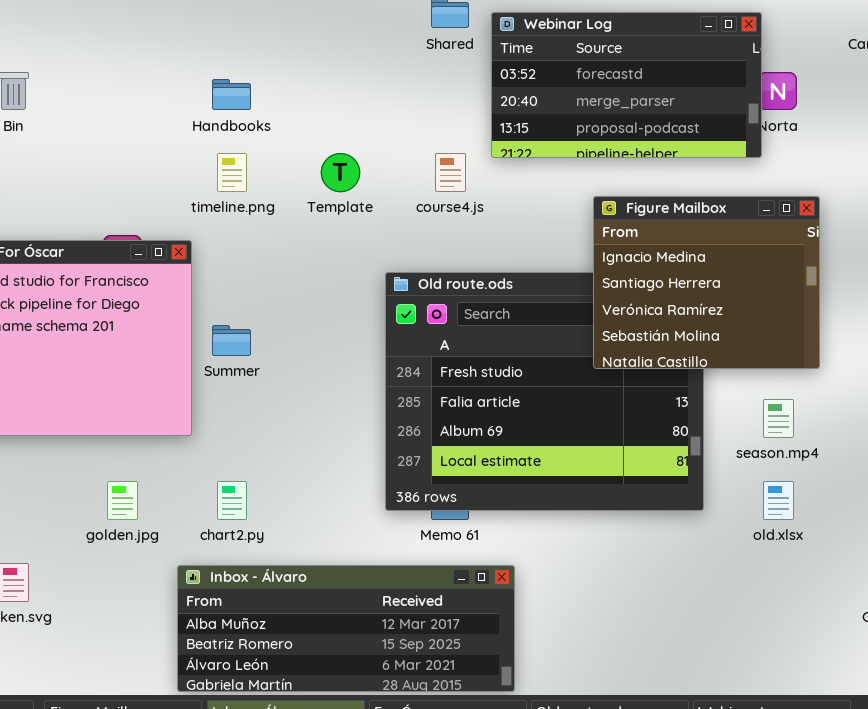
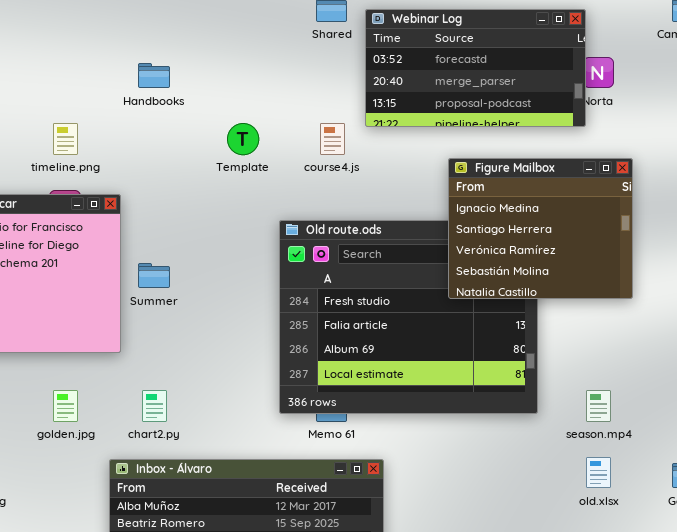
timeline.png: [217,153,247,192] -> [53,123,78,155], moved
season.mp4: [763,399,794,438] -> [586,390,611,422], moved
old.xlsx: [763,481,794,520] -> [586,457,611,488], moved

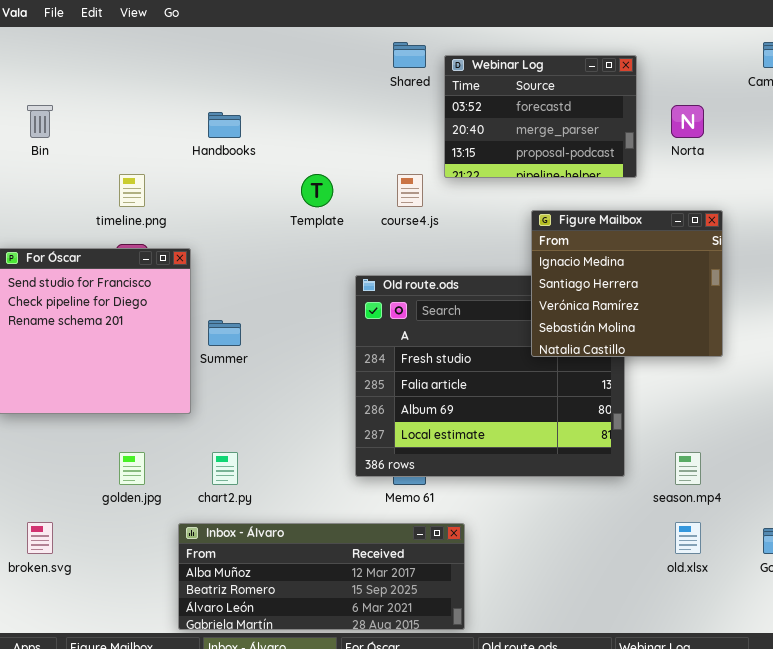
Webinar Log: [365,9,586,127] -> [444,55,637,178], resized

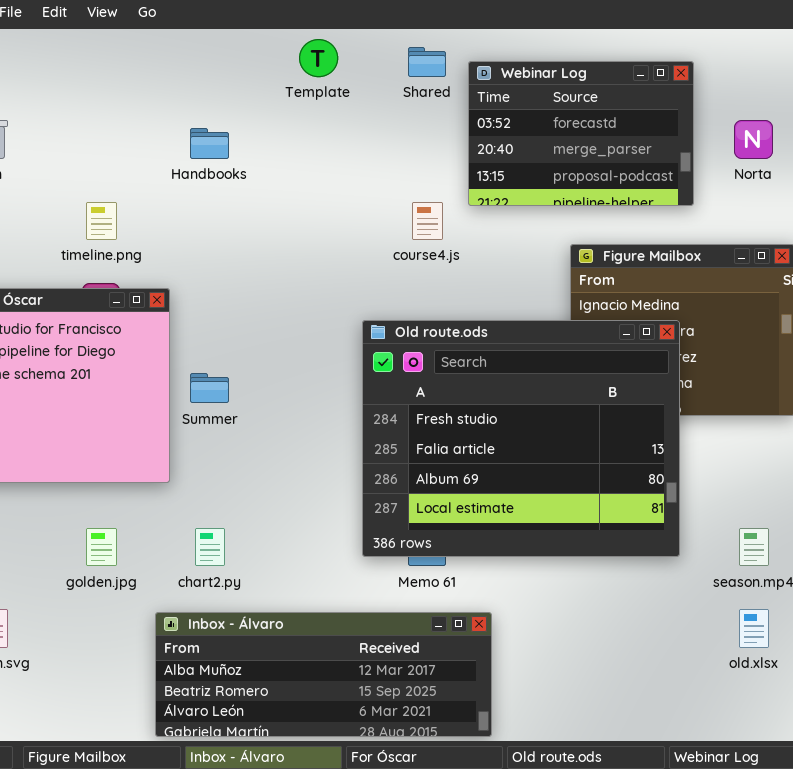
Template: [301,174,333,207] -> [299,39,338,77], moved
Old route.ods: [355,275,625,477] -> [362,320,680,557], raised

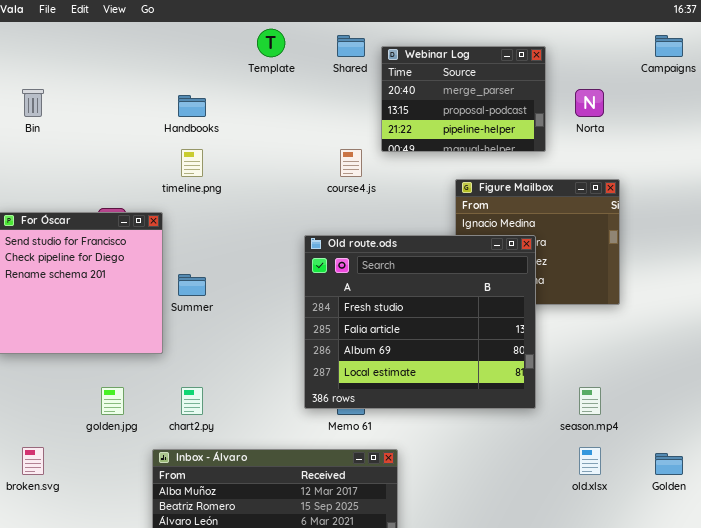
Webinar Log: [468,61,694,206] -> [381,46,546,152], scrolled down 1 row
timeline.png: [86,202,117,240] -> [181,149,203,177], moved

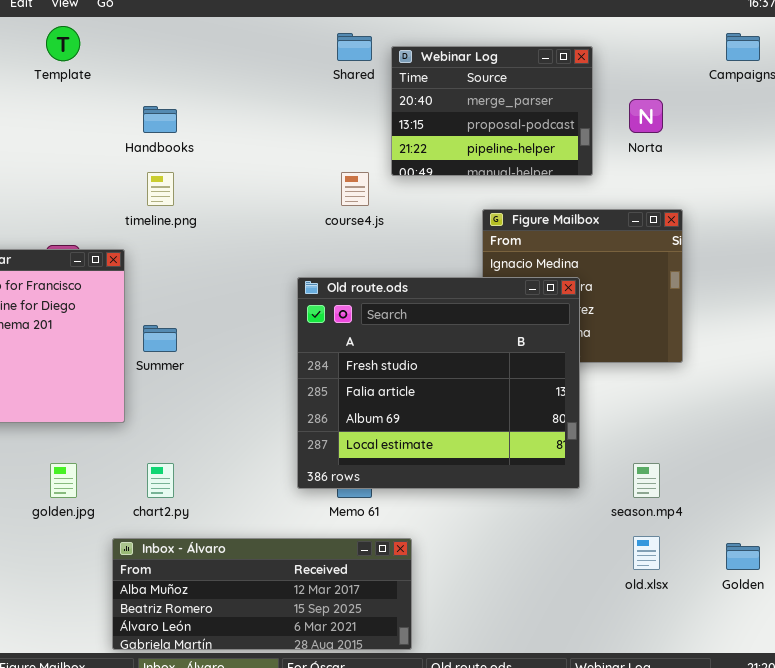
Template: [257,29,285,57] -> [46,26,80,61], moved

